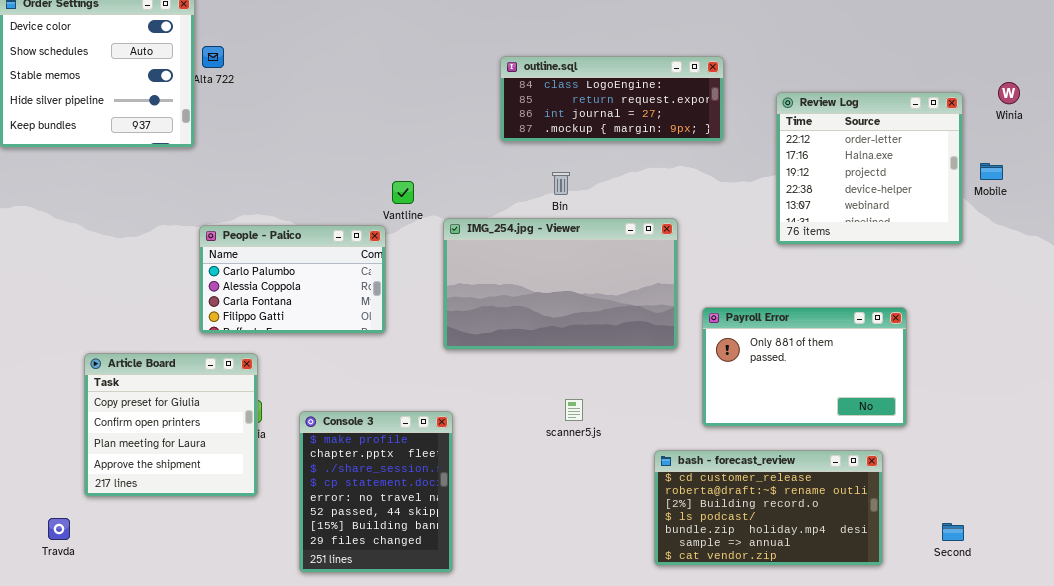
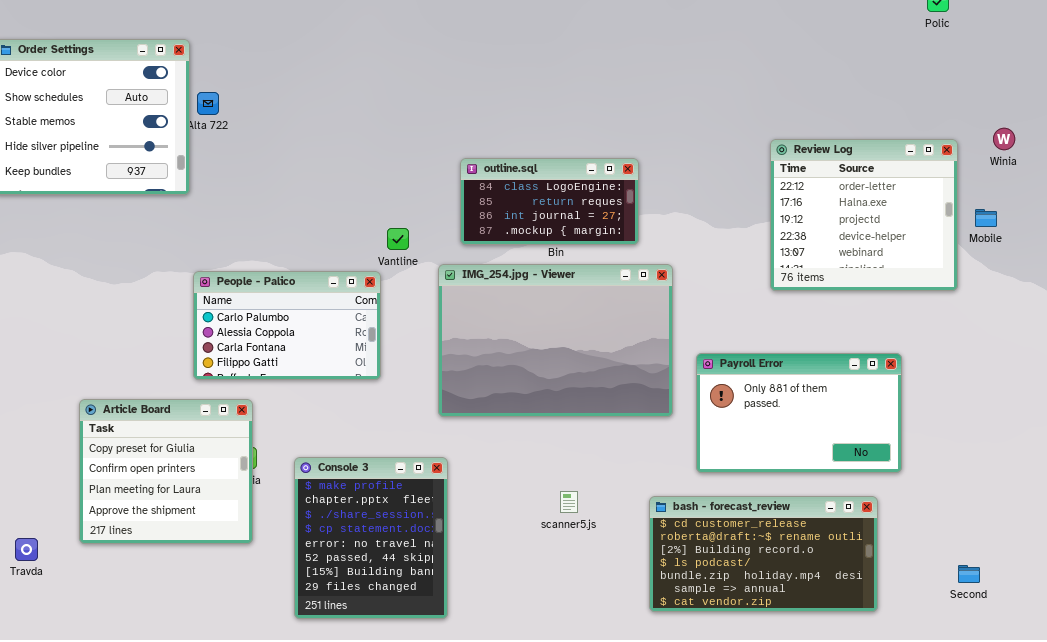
outline.sql: [500,56,724,142] -> [460,158,639,245], moved, resized
IMG_254.jpg - Viewer: [443,218,678,350] -> [438,264,673,417], resized
scanner5.js: [565,399,583,421] -> [560,491,578,513], moved
Travda: [48,518,70,540] -> [15,538,38,561], moved
Second: [942,523,964,541] -> [958,565,980,583], moved

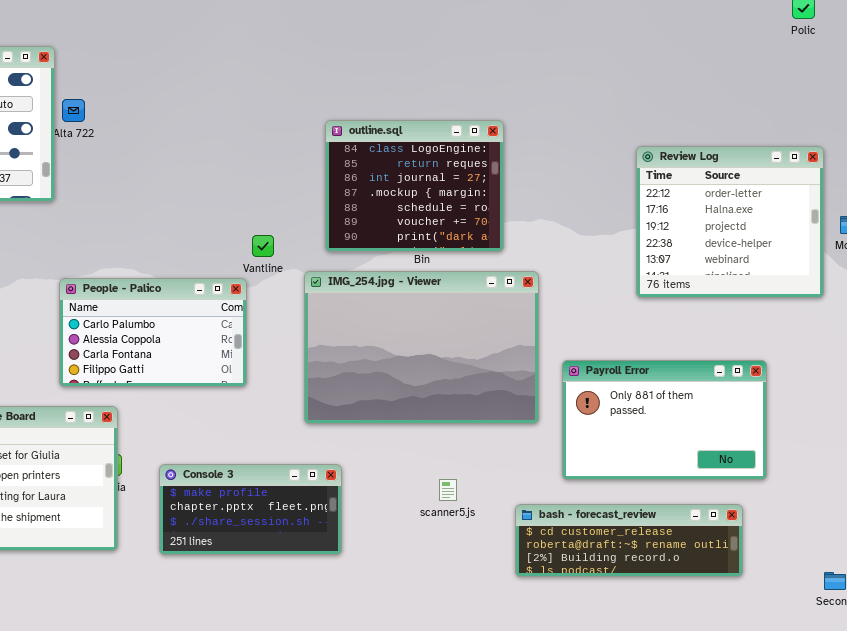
outline.sql: [460,158,639,245] -> [325,120,504,252], resized
Console 3: [294,457,448,619] -> [159,464,342,555], resized
scanner5.js: [560,491,578,513] -> [439,479,457,501], moved
bash - forecast_review: [649,496,878,612] -> [515,504,743,577], resized

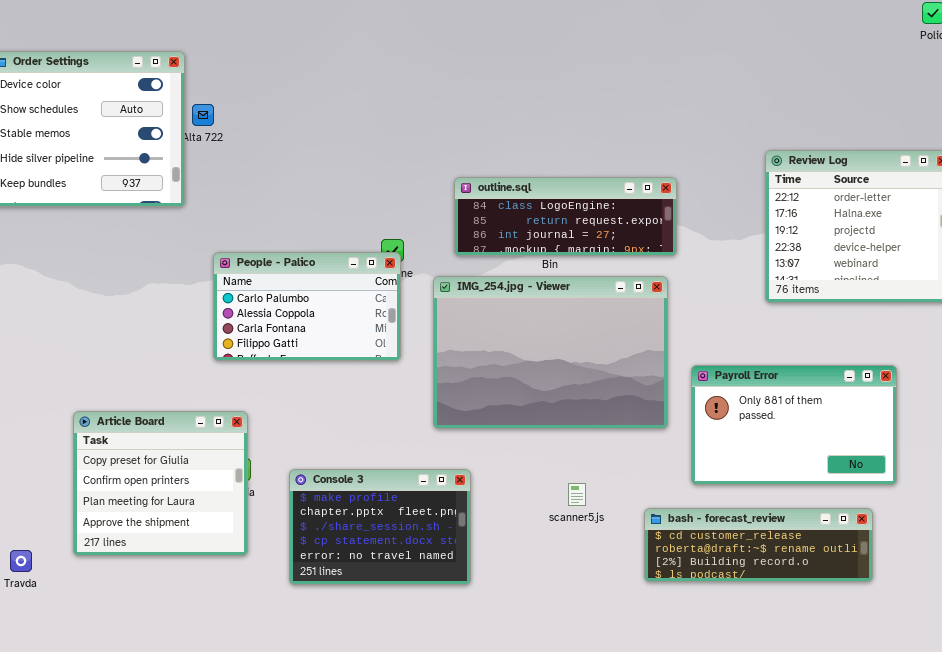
outline.sql: [325,120,504,252] -> [454,177,677,256], resized
People - Palico: [59,278,247,387] -> [213,252,401,361], moved
Console 3: [159,464,342,555] -> [289,469,471,585], resized

